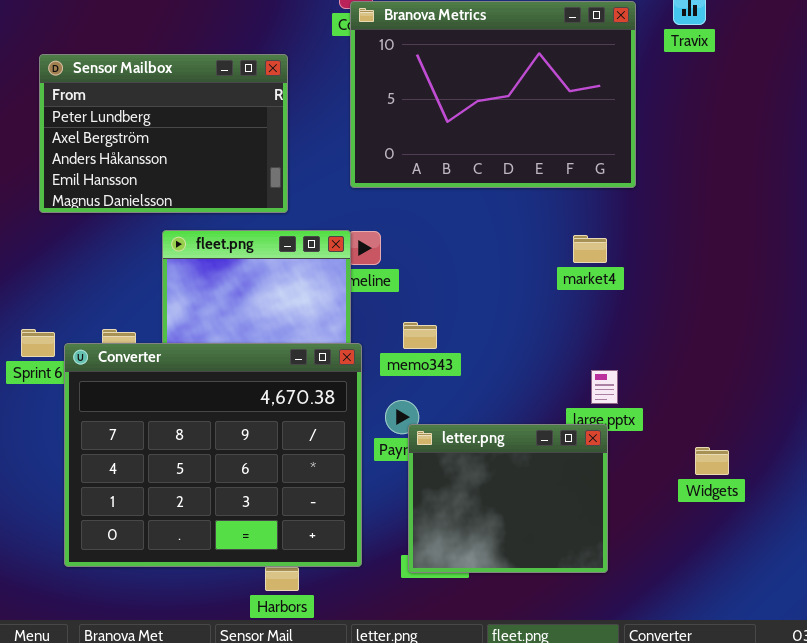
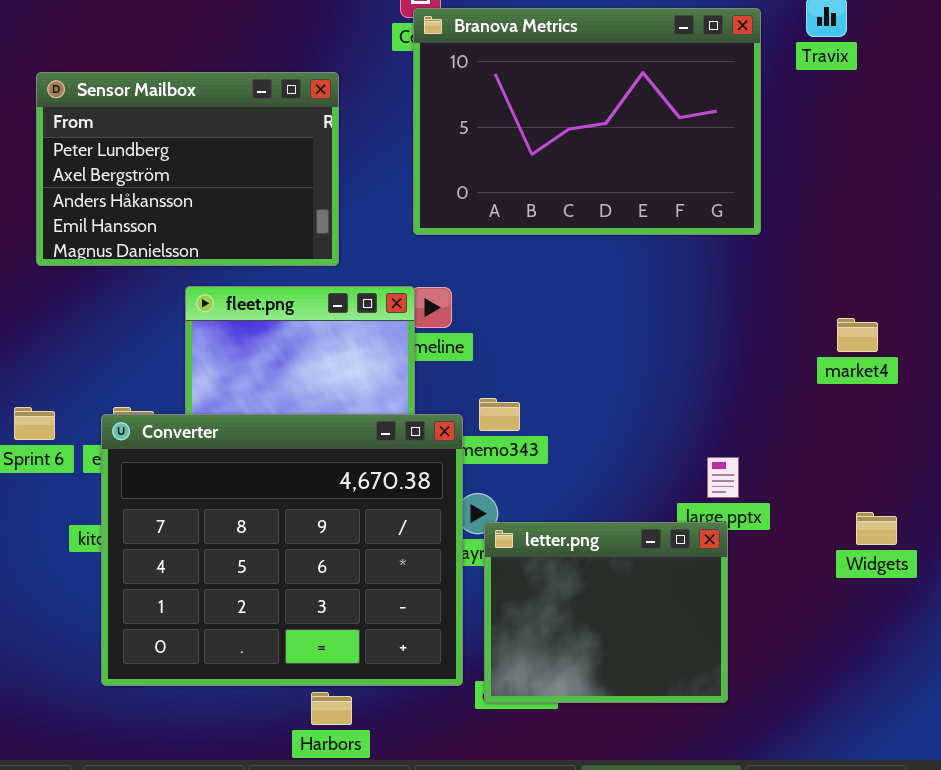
market4: [573,235,607,263] -> [837,318,878,352], moved
Converter: [64,343,362,567] -> [101,414,463,686], moved
Widgets: [695,447,729,475] -> [856,512,897,545], moved

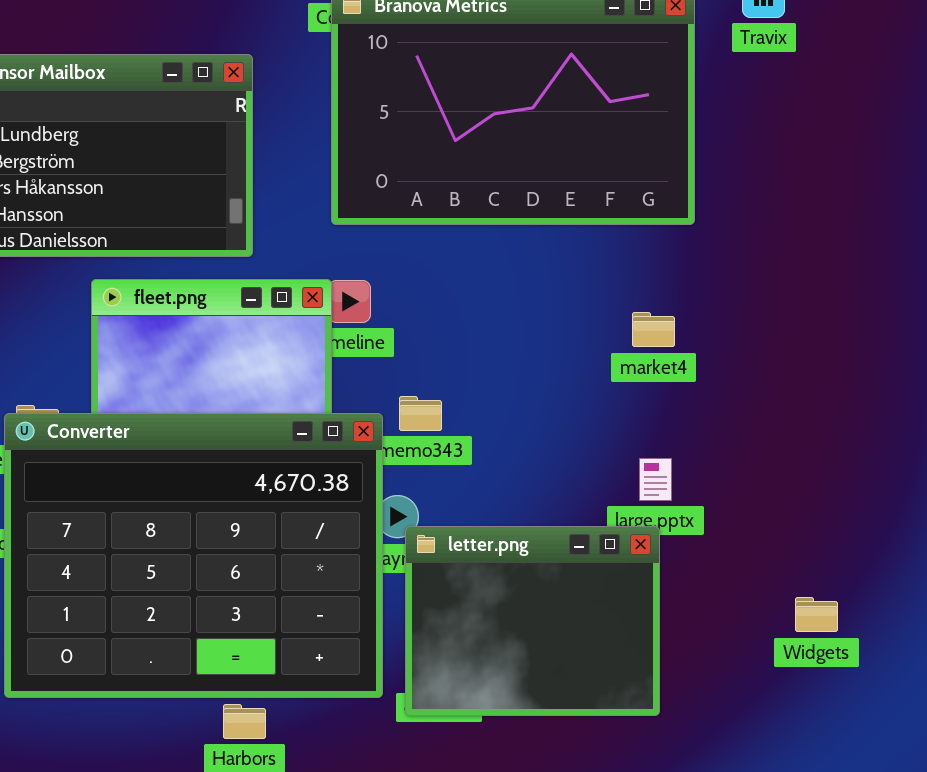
market4: [837,318,878,352] -> [632,312,675,347], moved
Widgets: [856,512,897,545] -> [795,597,838,632], moved

